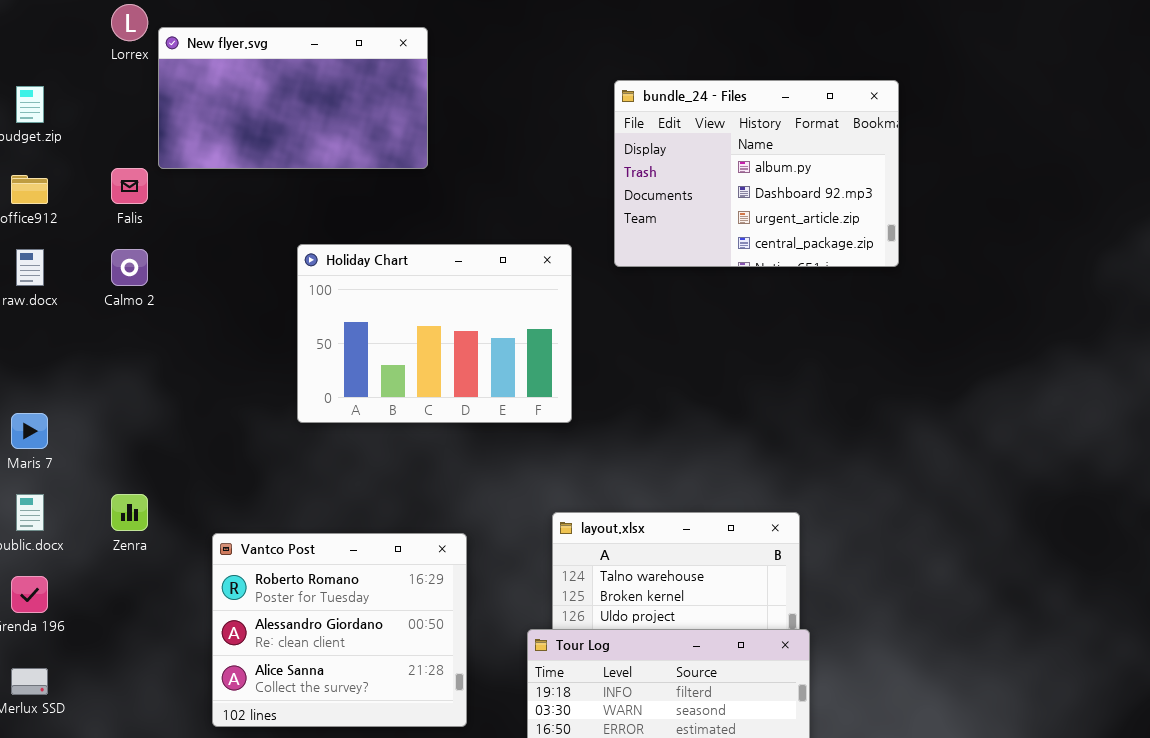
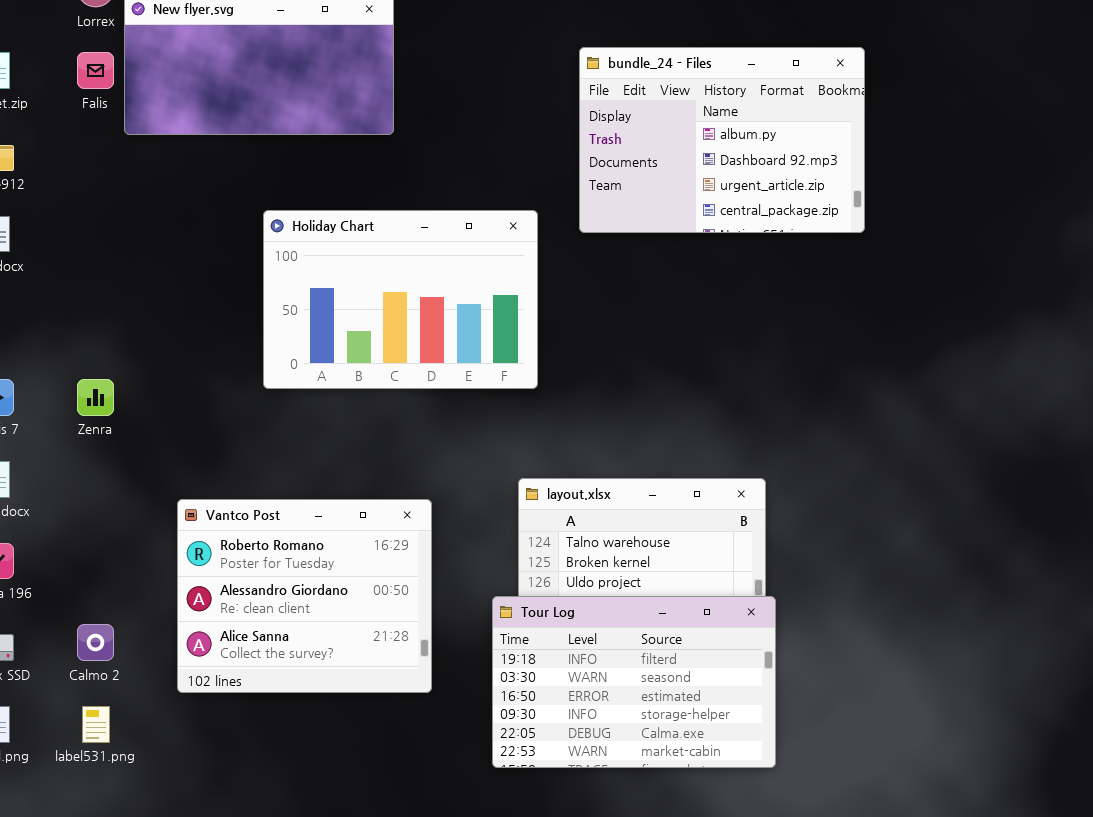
Falis: [111,168,148,204] -> [77,52,114,89], moved
Calmo 2: [111,249,148,286] -> [77,624,114,661], moved
Zenra: [111,494,148,531] -> [77,379,114,416], moved

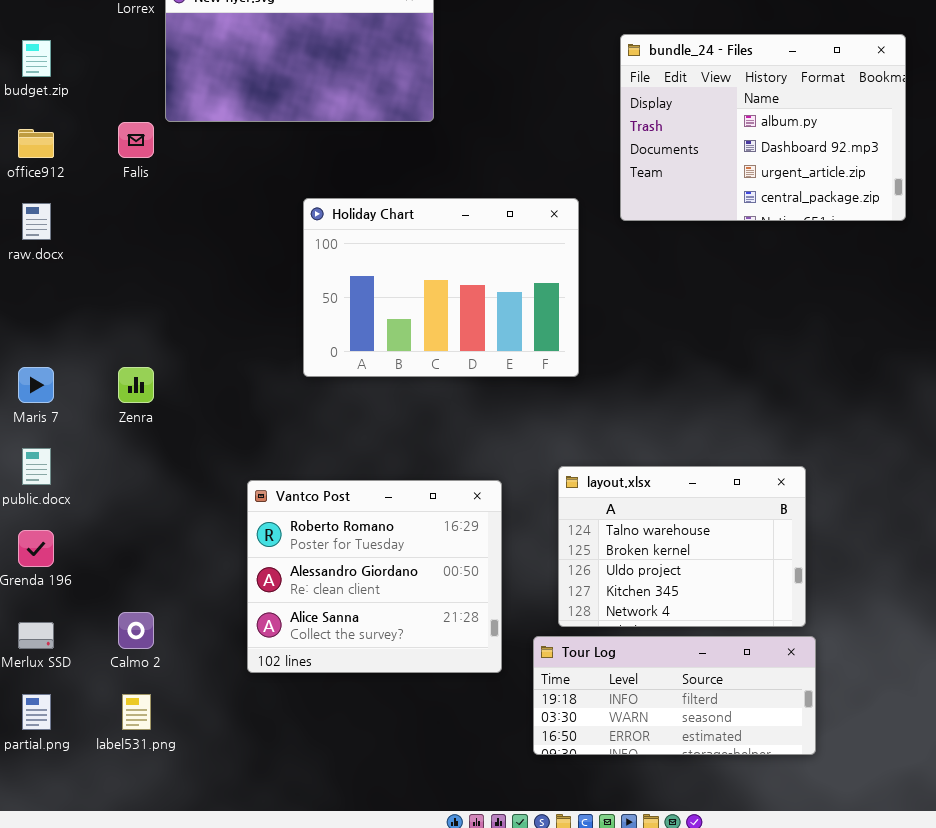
Falis: [77,52,114,89] -> [118,122,154,158], moved
Vantco Post: [177,499,432,693] -> [247,480,502,673], moved
Tour Log: [492,596,776,768] -> [533,636,816,755], resized

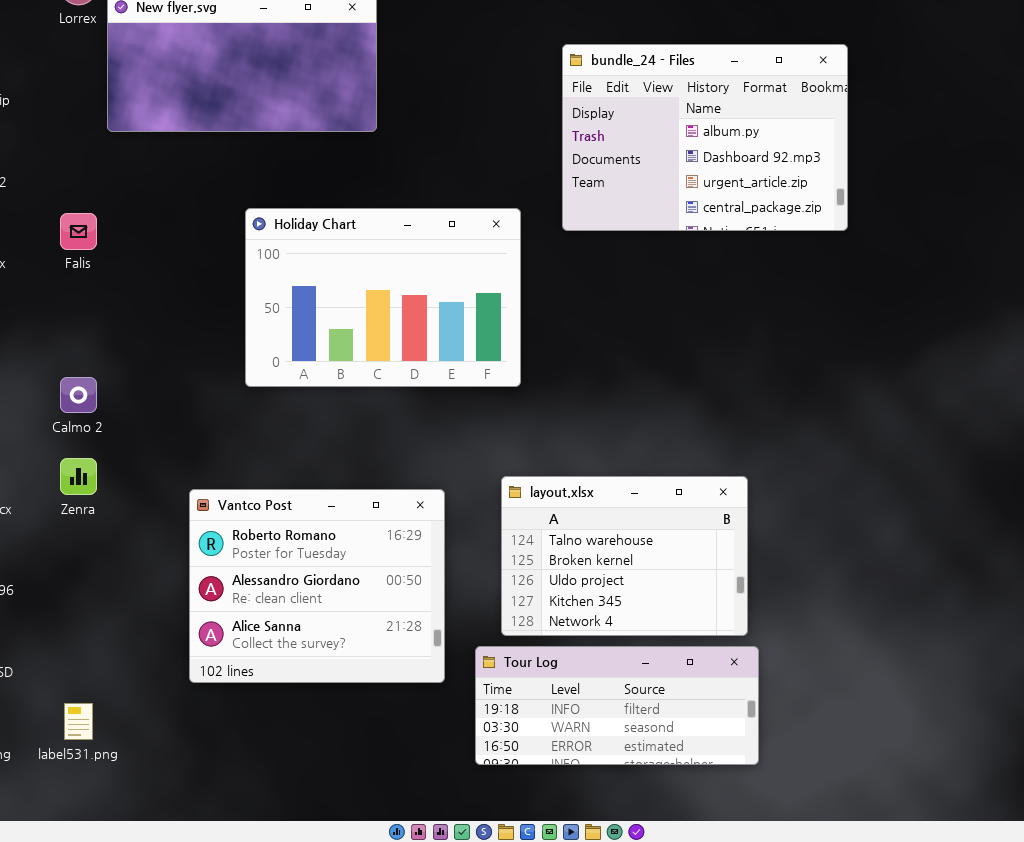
Falis: [118,122,154,158] -> [60,213,97,250], moved
Zenra: [118,367,154,403] -> [60,458,97,495], moved
Calmo 2: [118,612,154,649] -> [60,377,97,413], moved

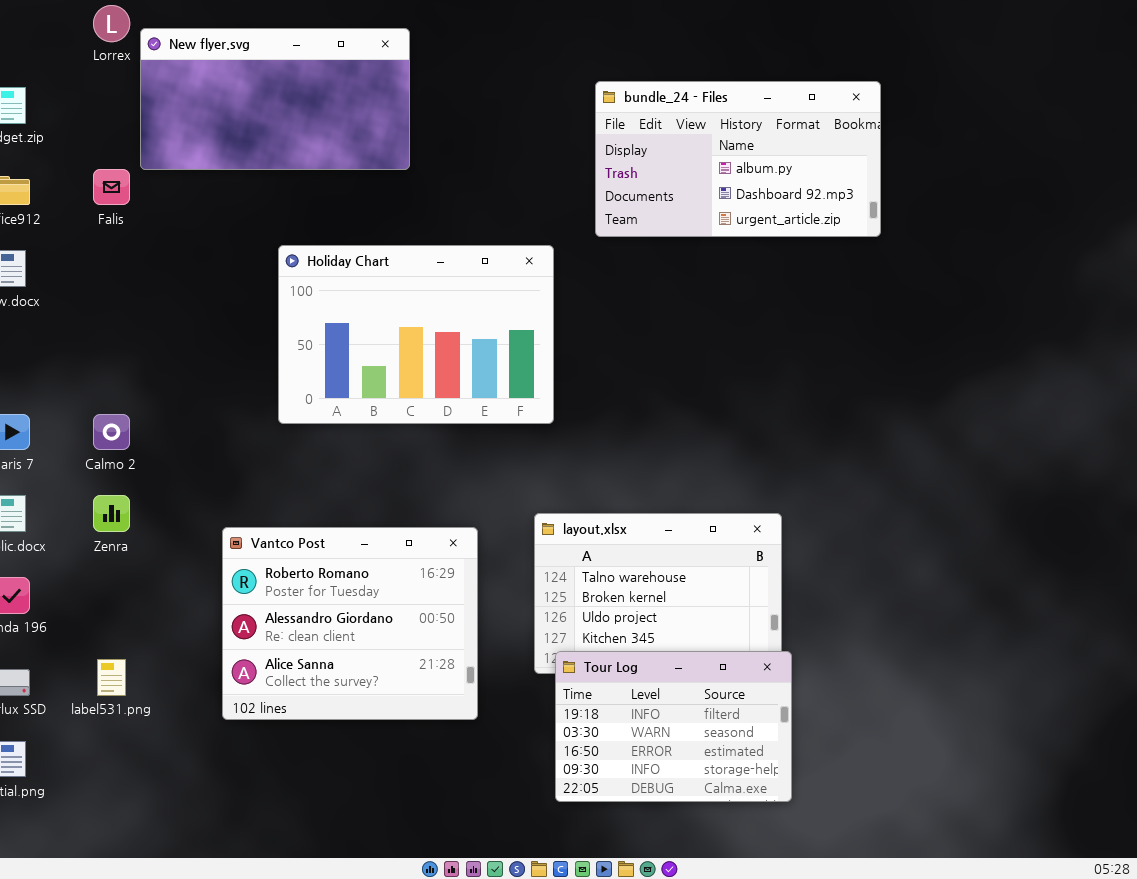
bundle_24 - Files: [562,44,848,231] -> [595,81,881,237], resized
Falis: [60,213,97,250] -> [93,169,130,205], moved
Tour Log: [475,646,759,765] -> [555,651,792,802], resized
label531.png: [64,703,93,740] -> [97,659,126,696], moved

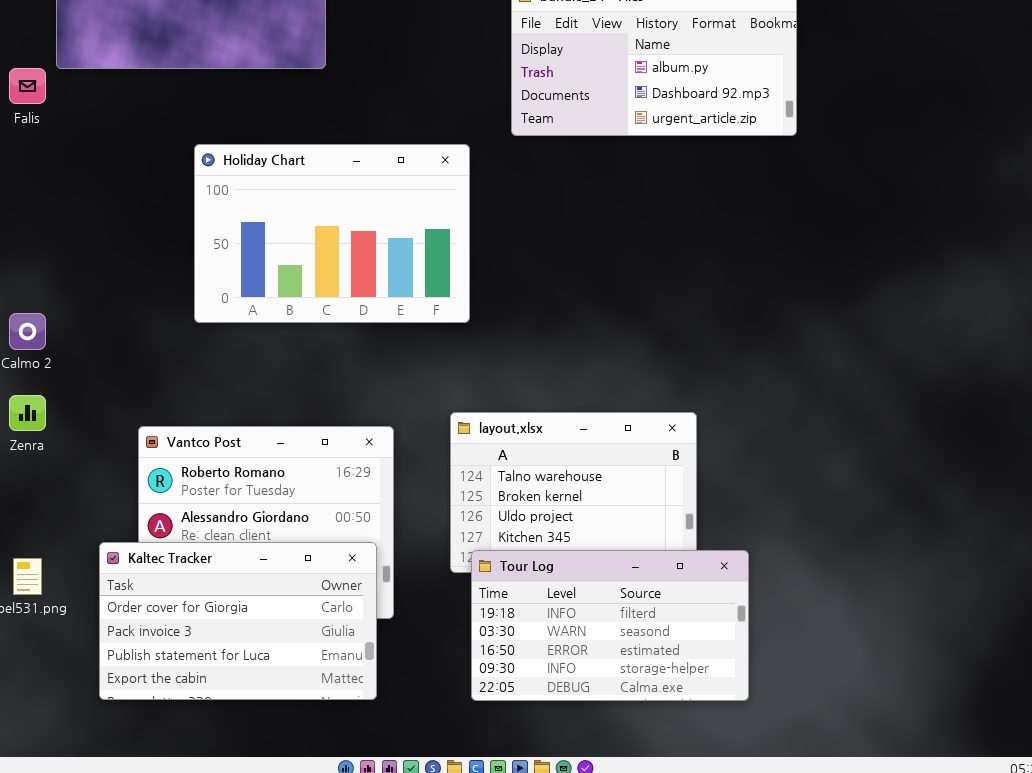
Kaltec Tracker: none -> [99,542,377,700], opened
Tour Log: [555,651,792,802] -> [471,550,749,701], resized

